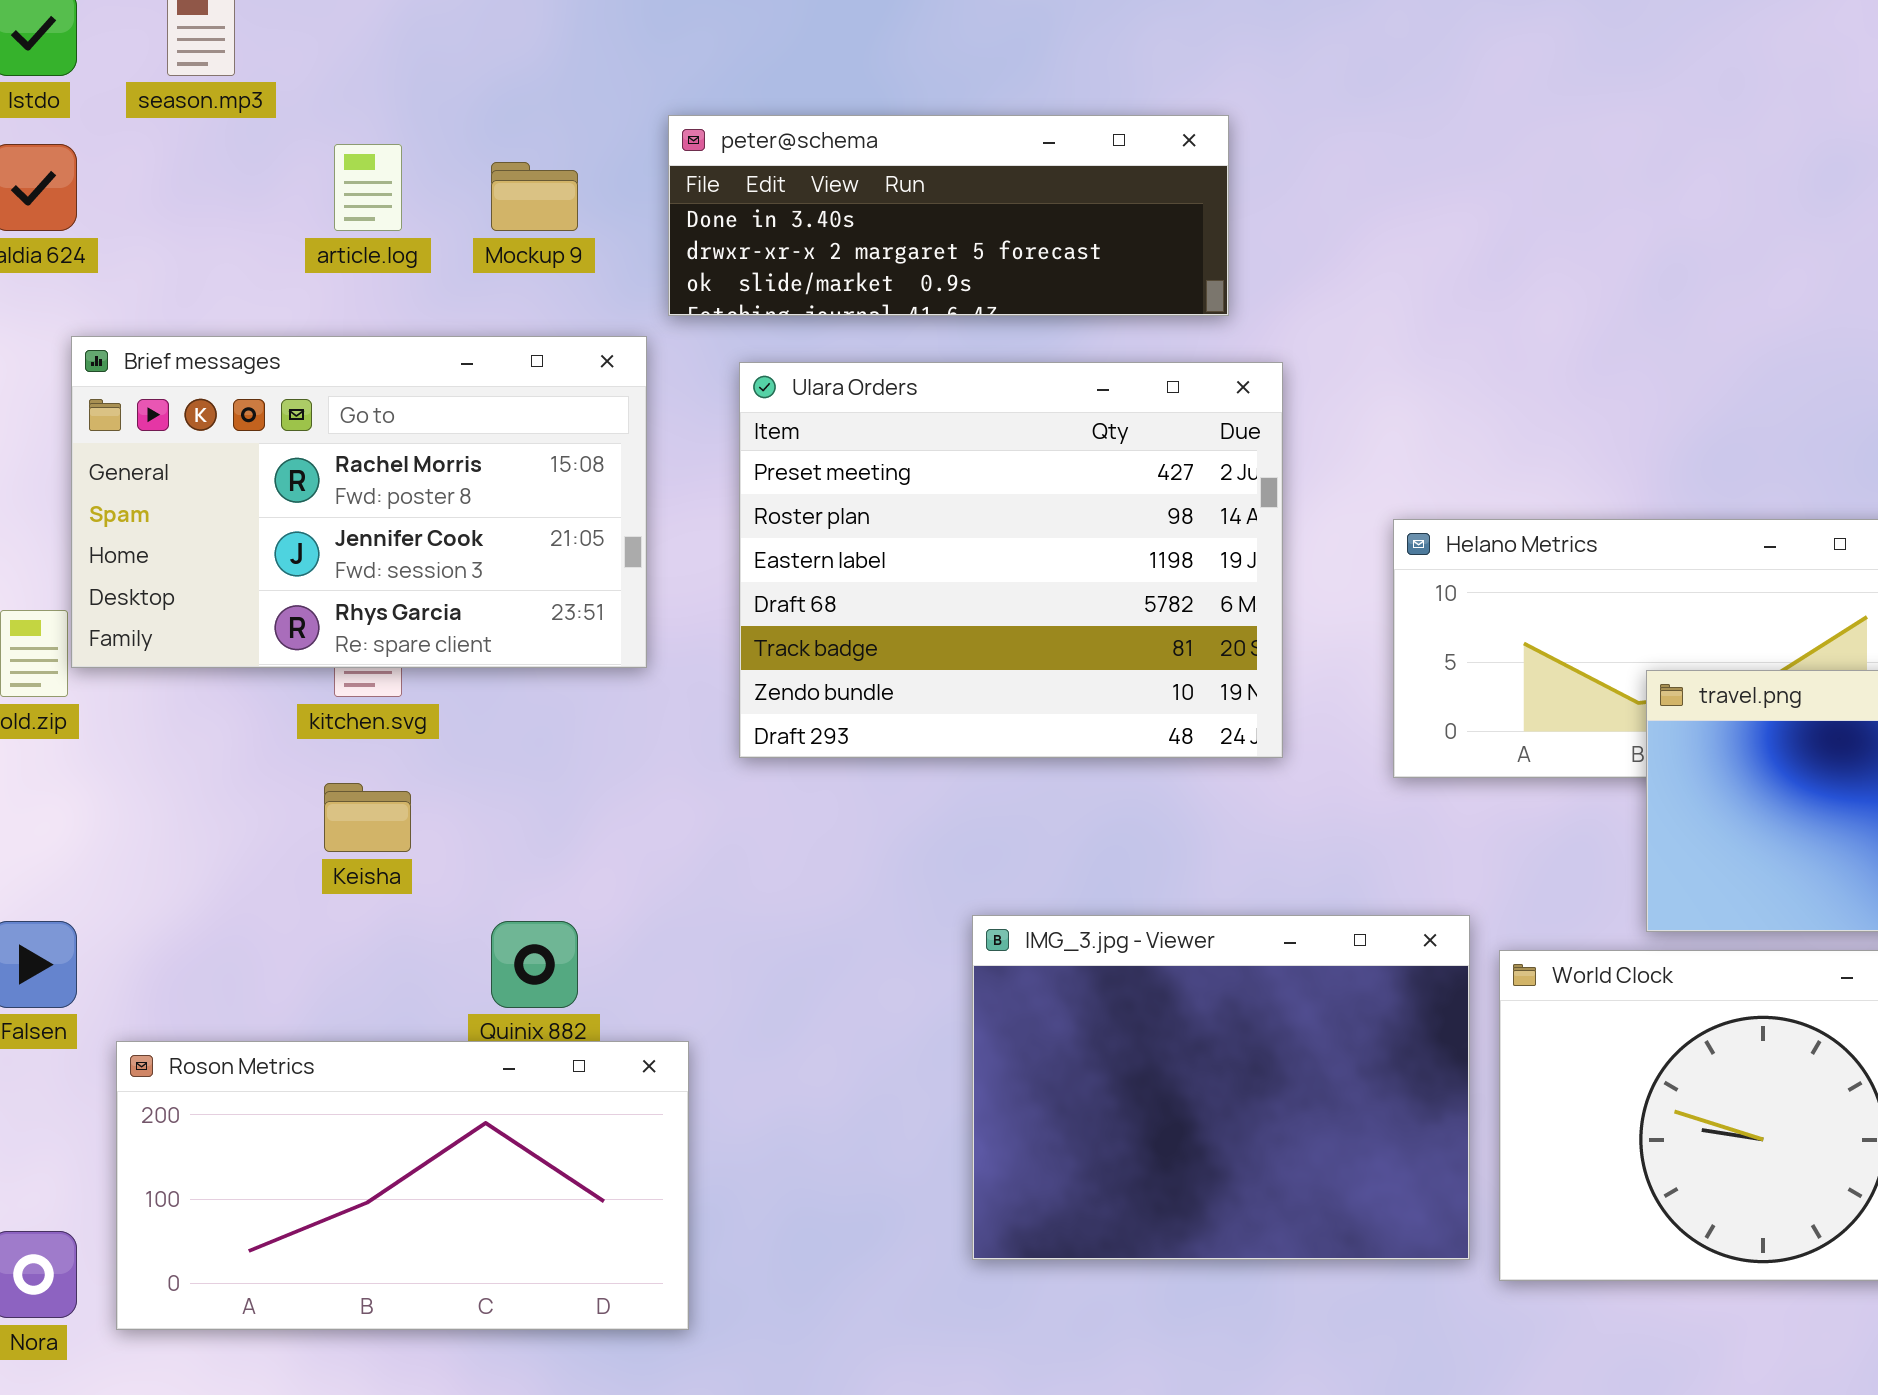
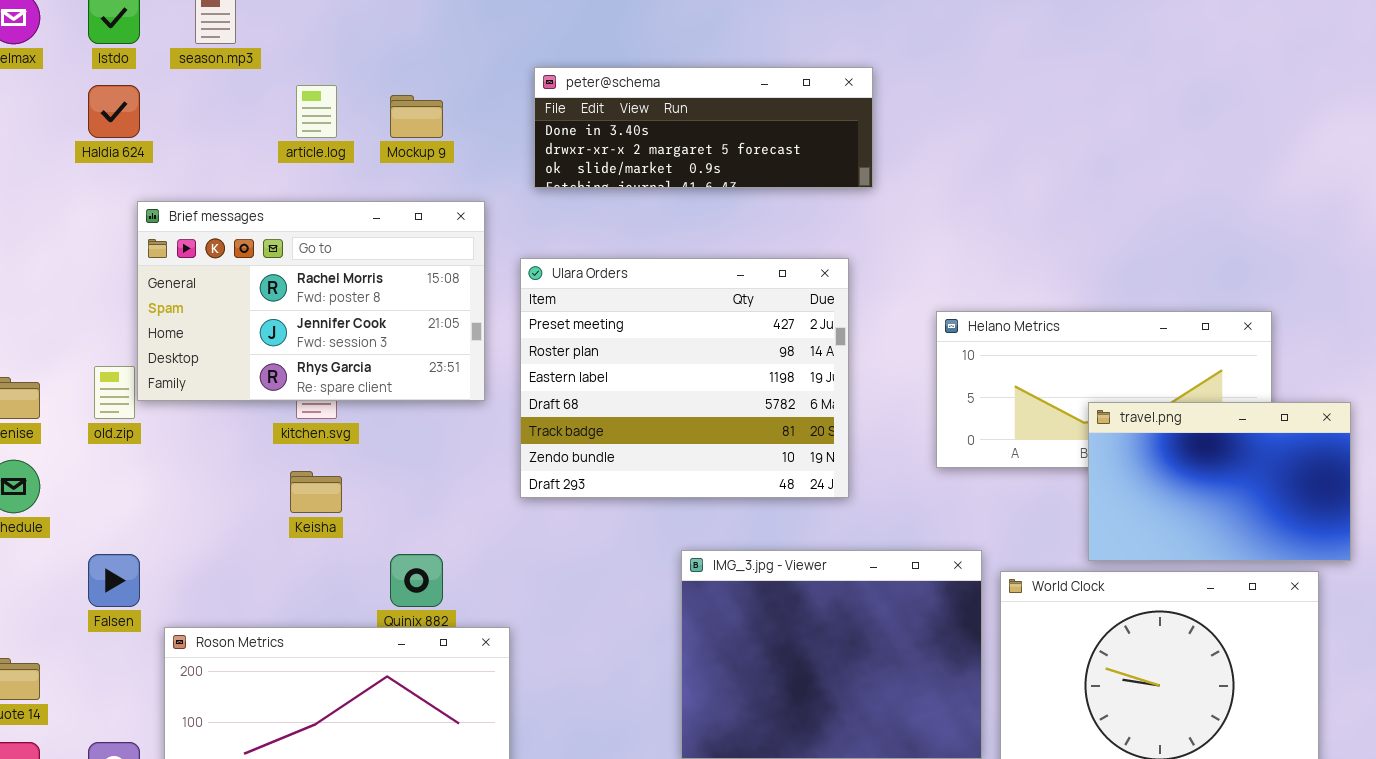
peter@schema: [668,115,1229,316] -> [534,67,873,188], moved
Ulara Orders: [739,362,1283,758] -> [520,258,849,498], moved

